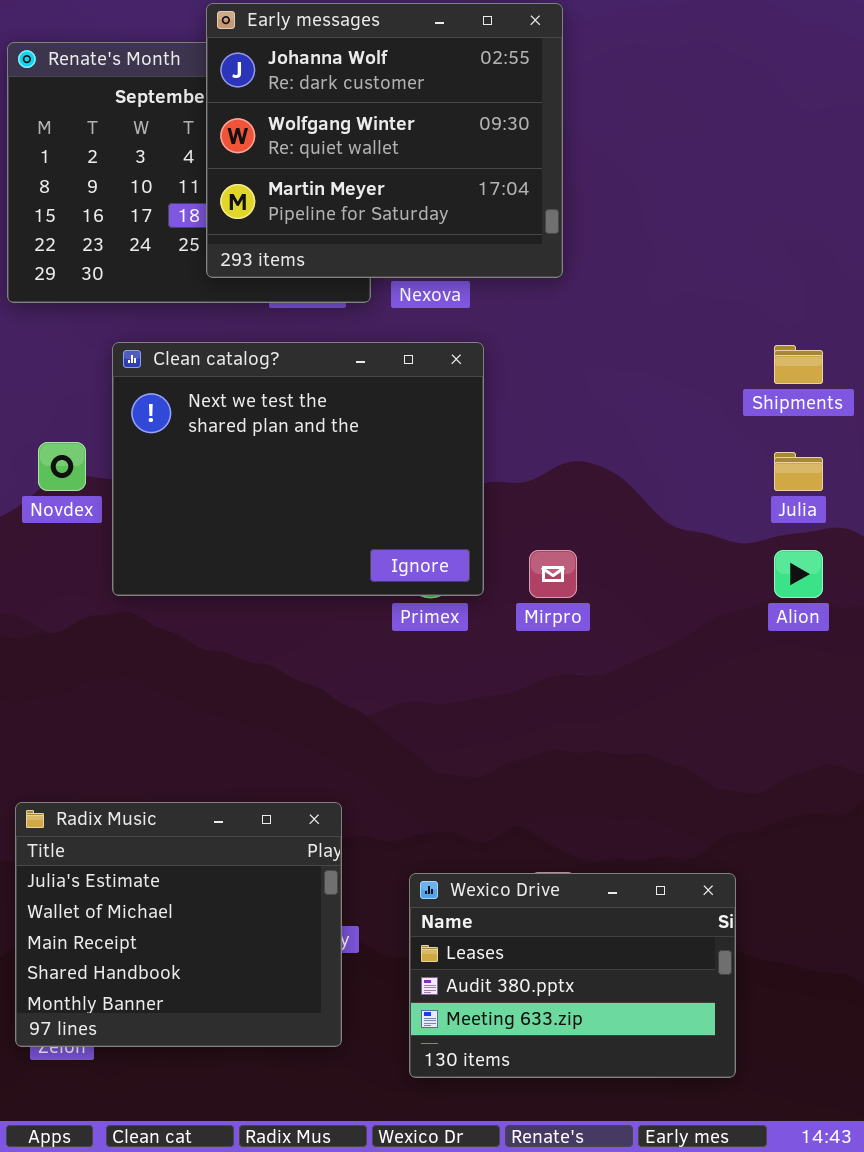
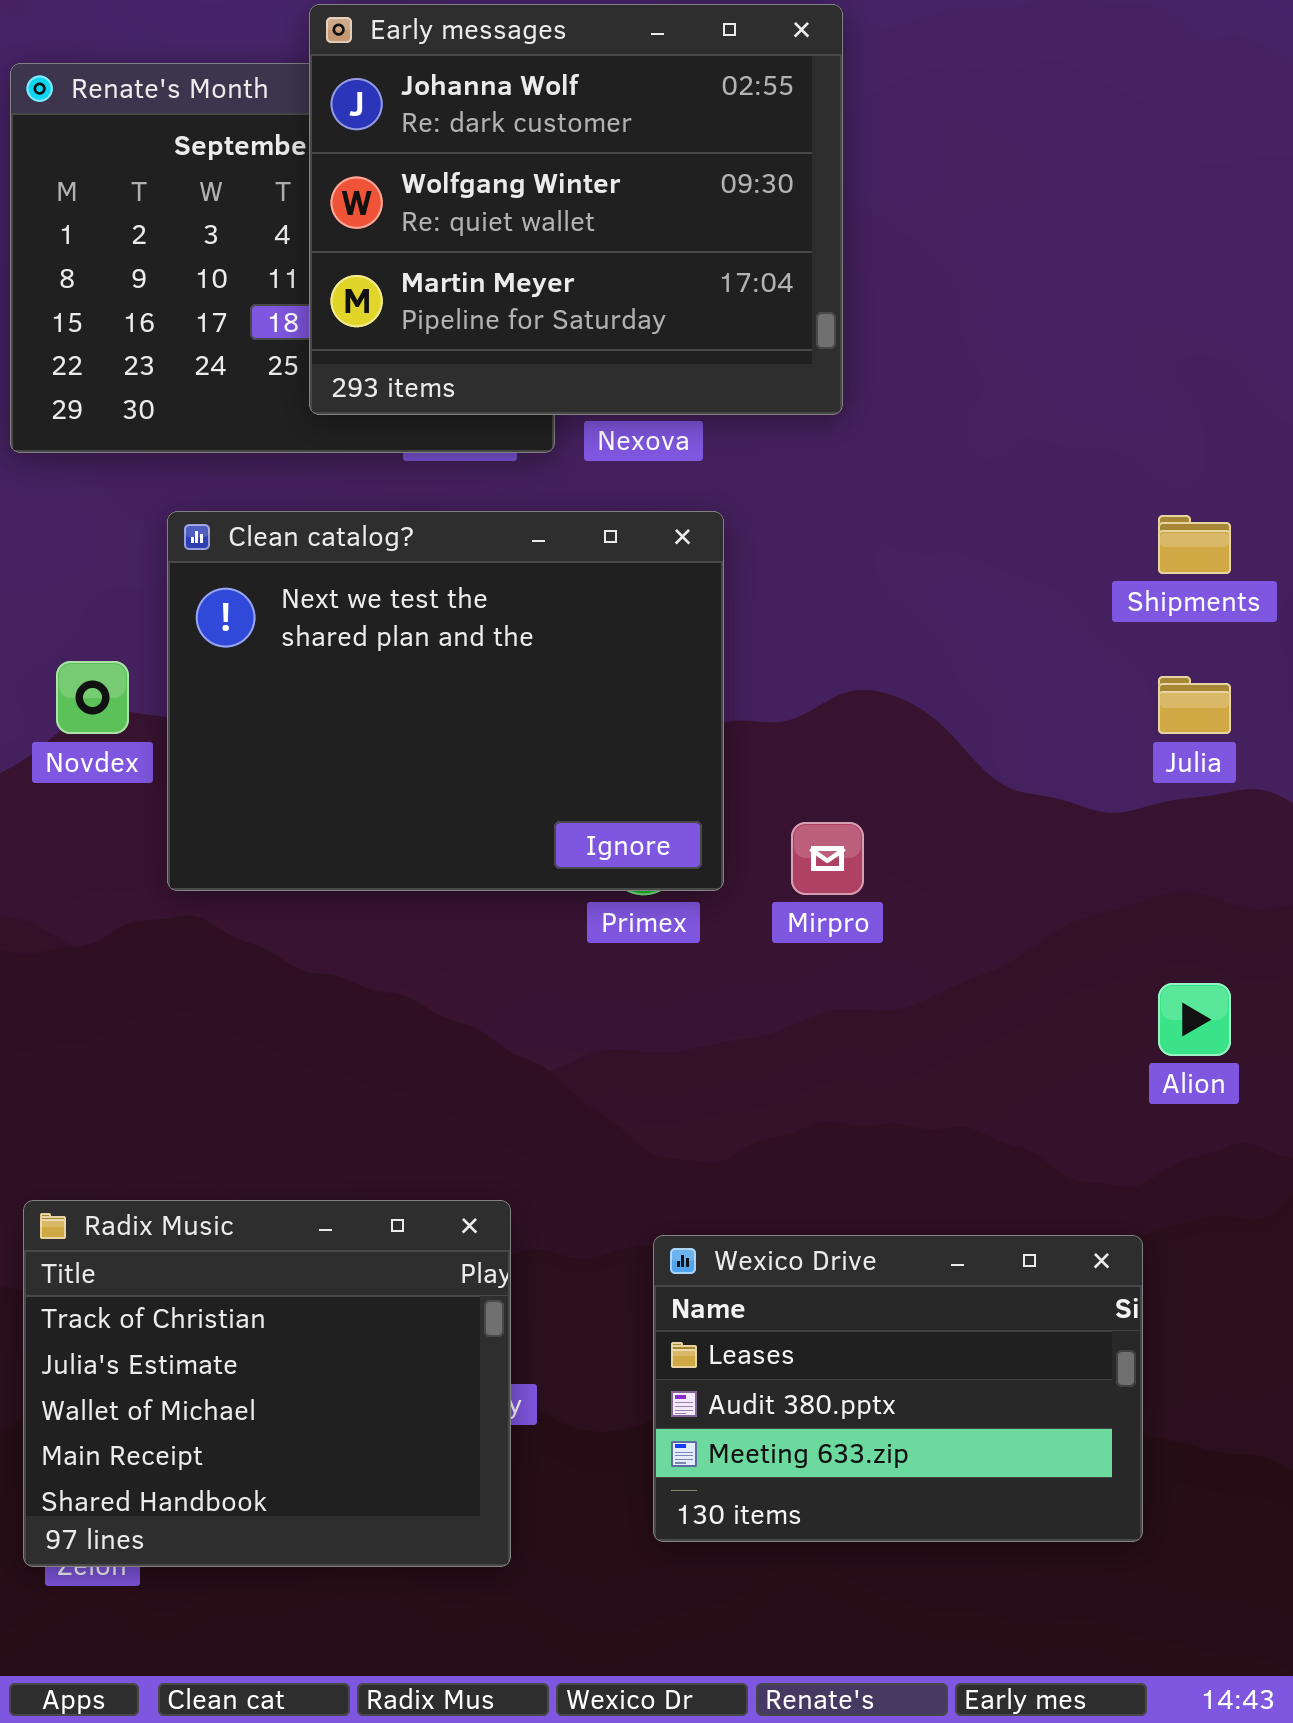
Alion: [774,550,823,598] -> [1158,983,1231,1056], moved
Radix Music: [15,802,342,1047] -> [23,1200,511,1567], scrolled up 1 row
Wexico Drive: [409,873,736,1078] -> [653,1235,1143,1542], moved

